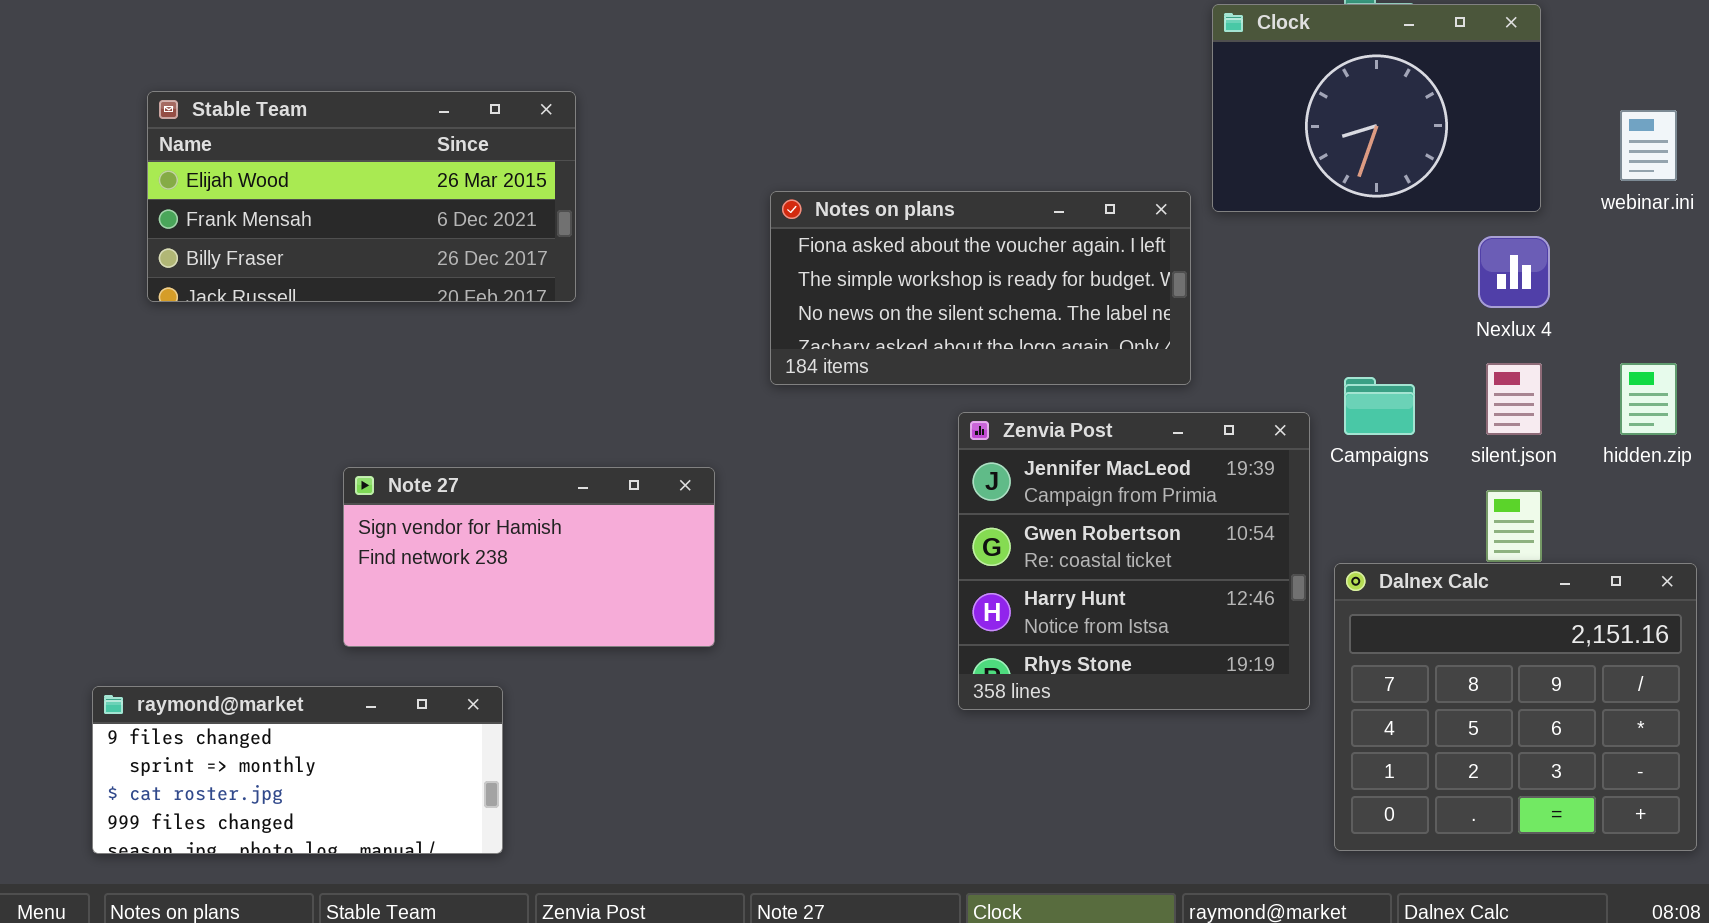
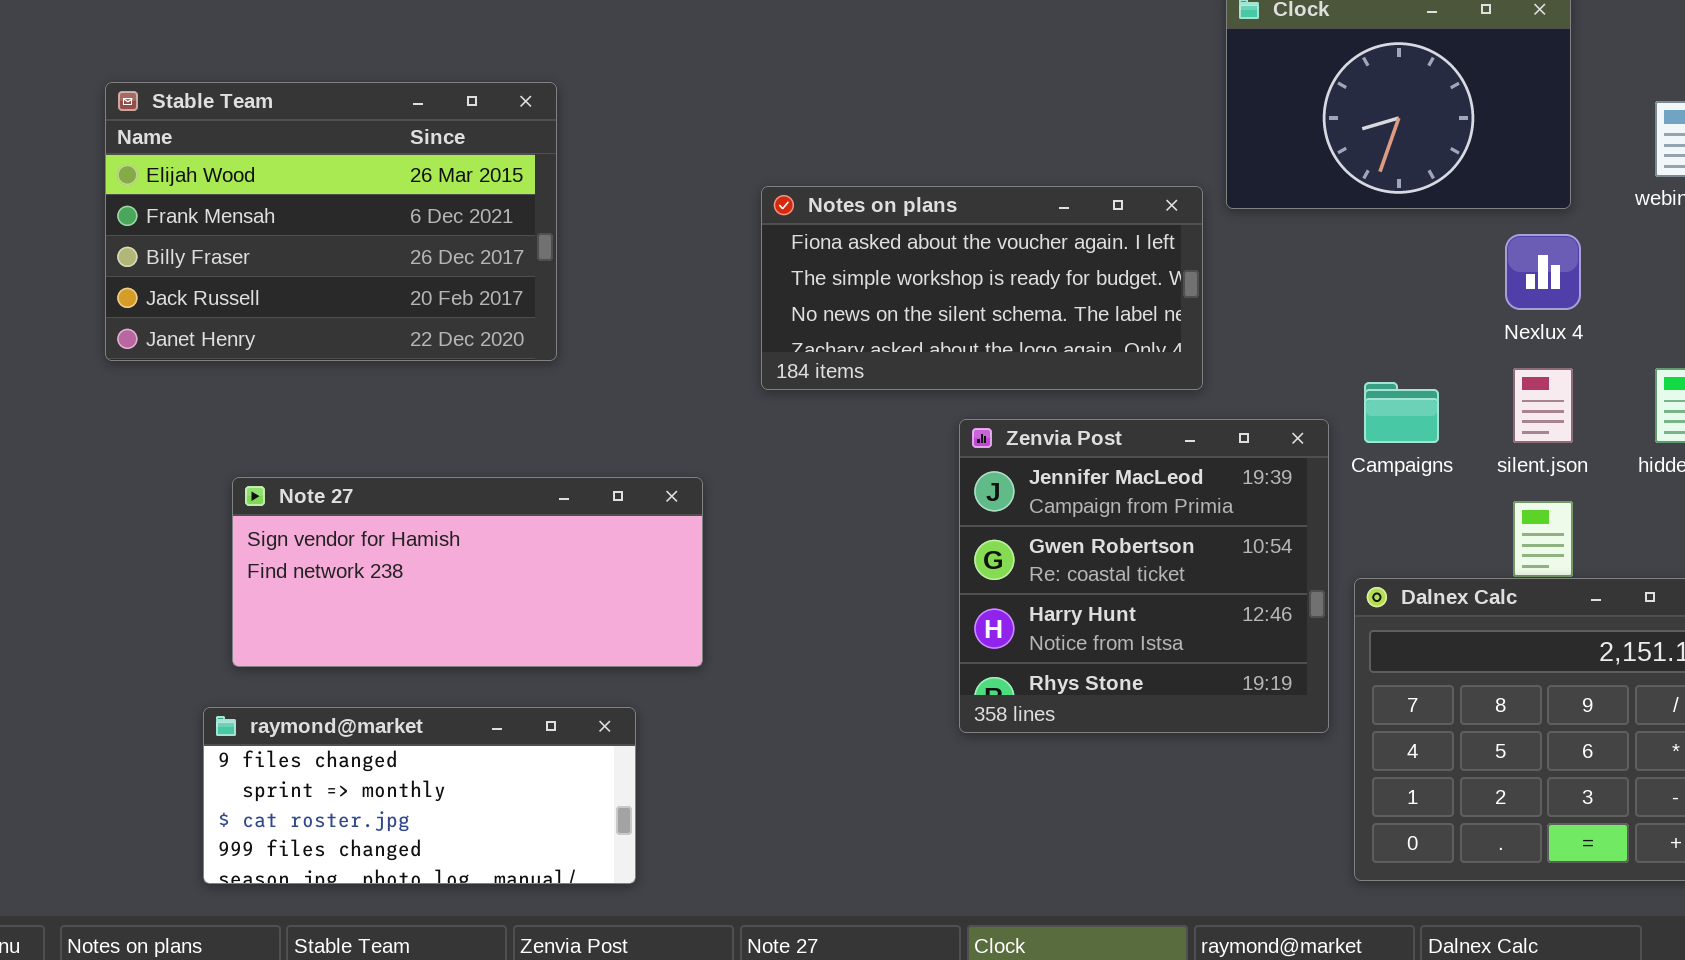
Stable Team: [147,91,576,302] -> [105,82,557,361], resized
Note 27: [343,467,715,647] -> [232,477,703,667], resized
raymond@market: [92,686,503,854] -> [203,707,636,884], moved

